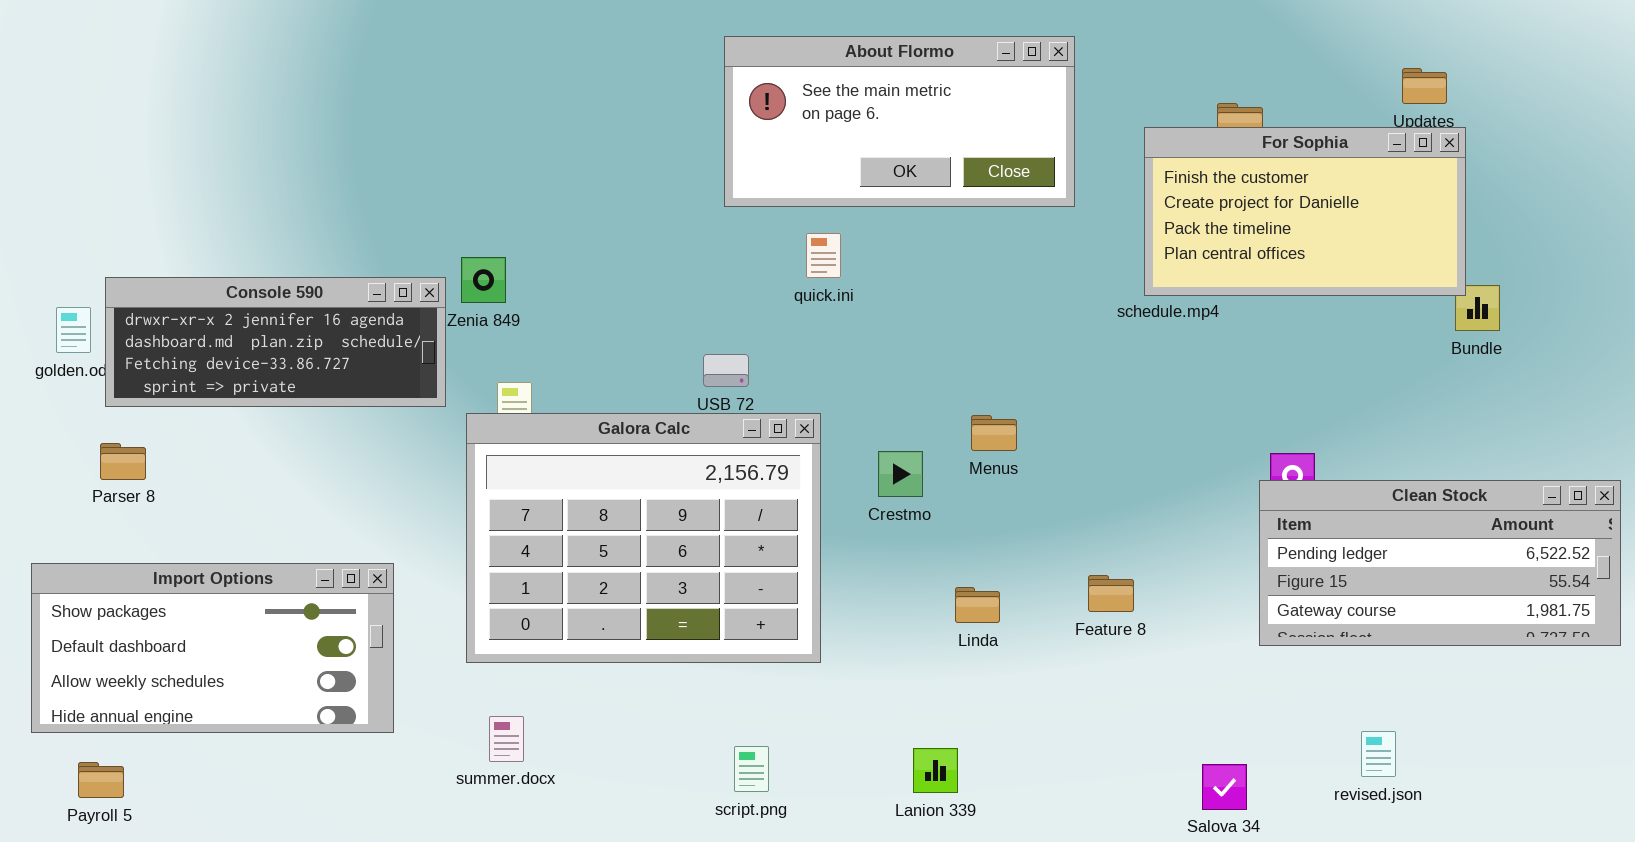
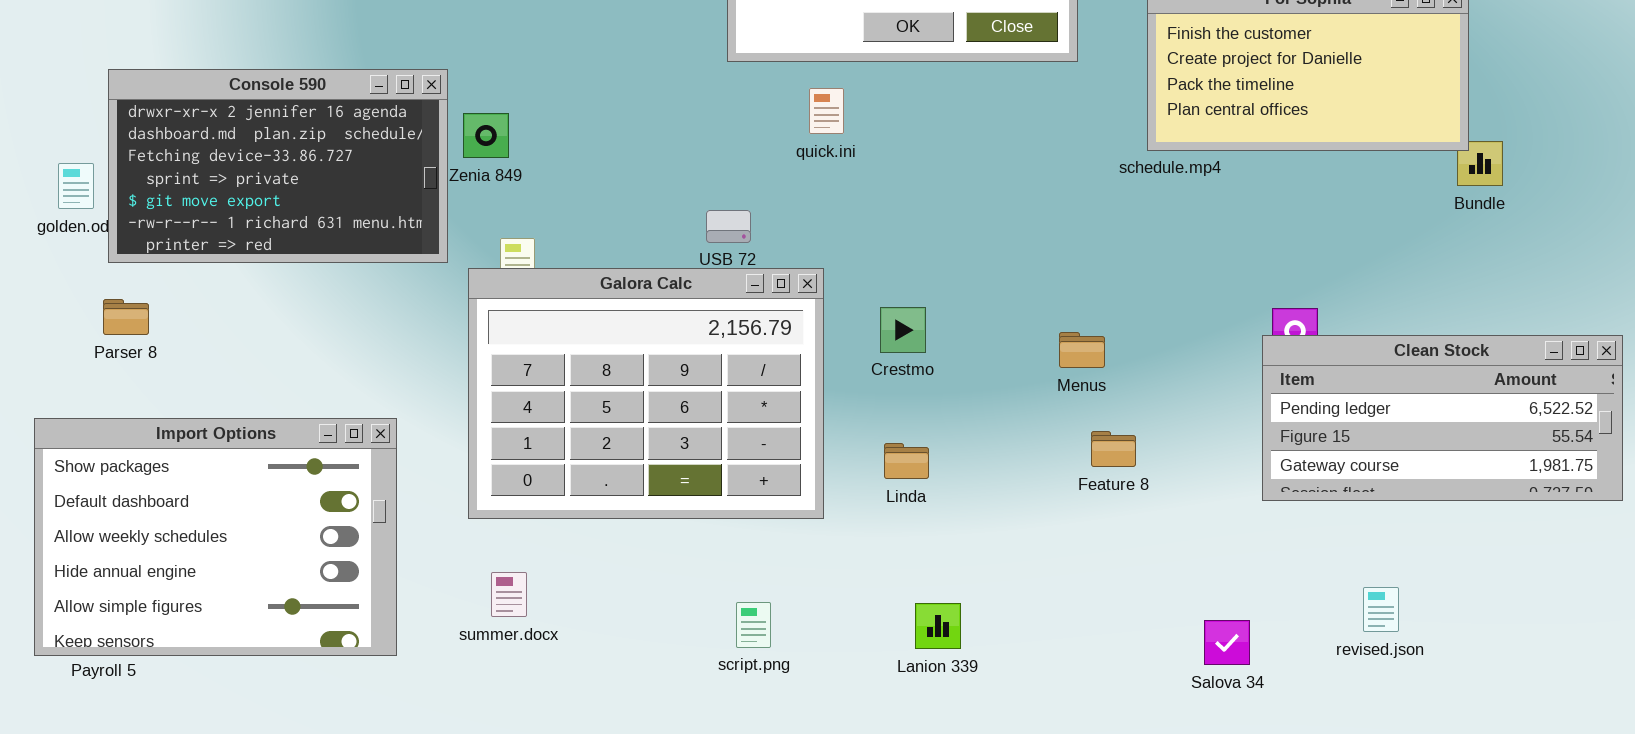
Console 590: [105,277,446,407] -> [108,69,448,263], resized
Menus: [971,415,1017,451] -> [1059,332,1105,368], moved
Import Options: [31,563,394,733] -> [34,418,397,656], resized
Linda: [955,587,1000,623] -> [884,443,929,479], moved

